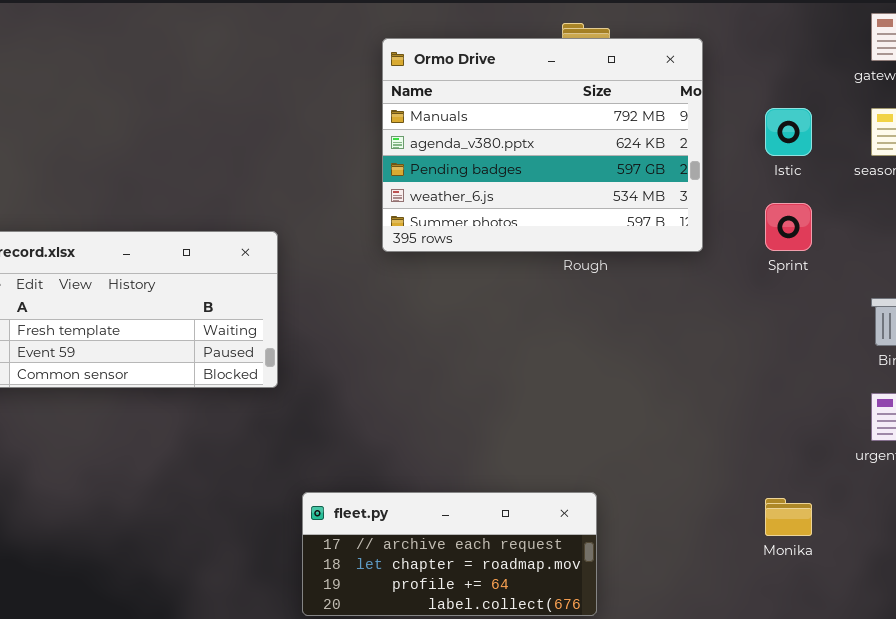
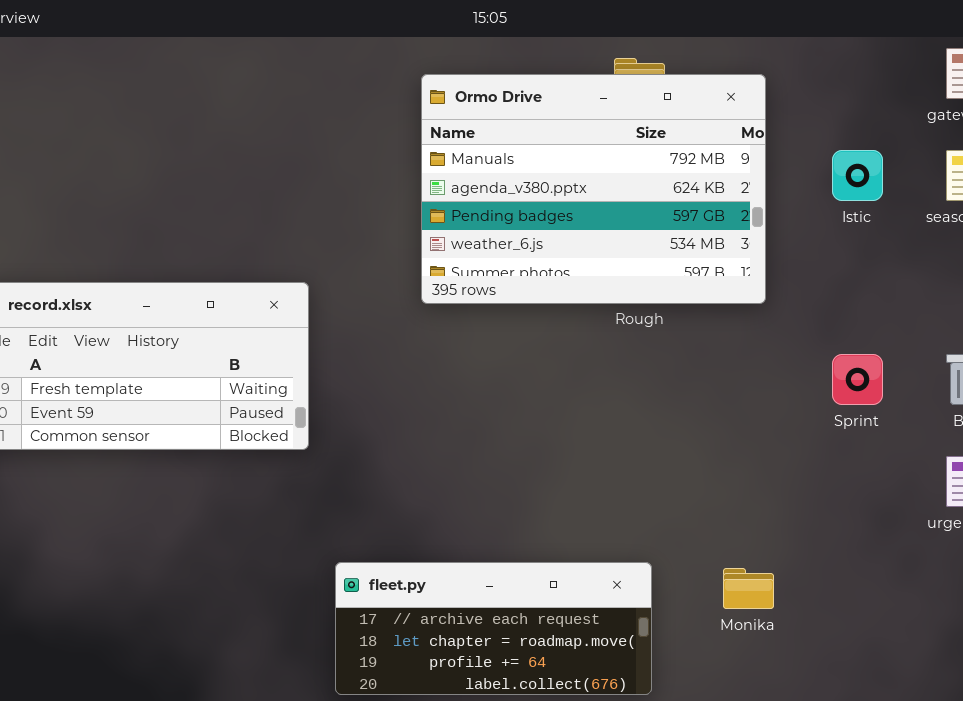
Sprint: [765,203,812,251] -> [832,354,883,405], moved
Monika: [765,498,812,536] -> [723,568,774,609], moved

